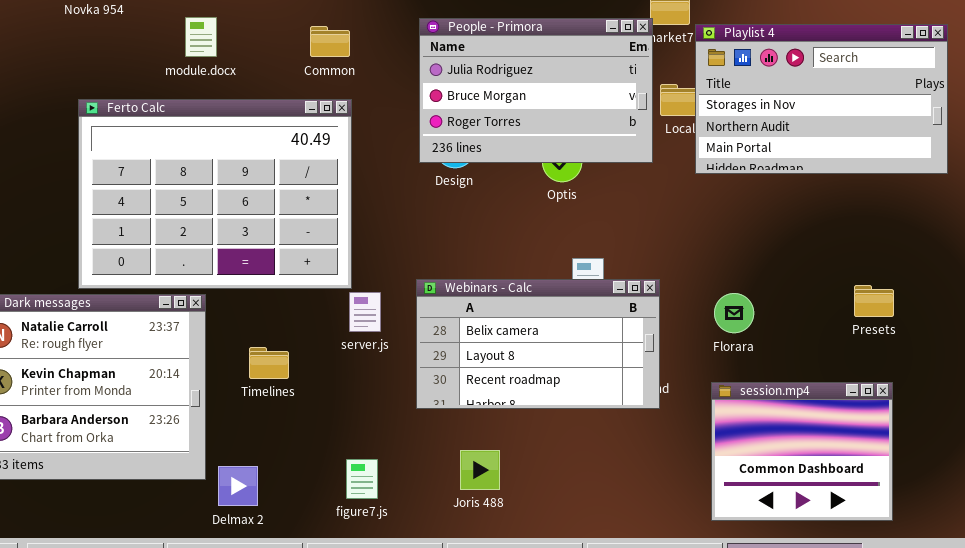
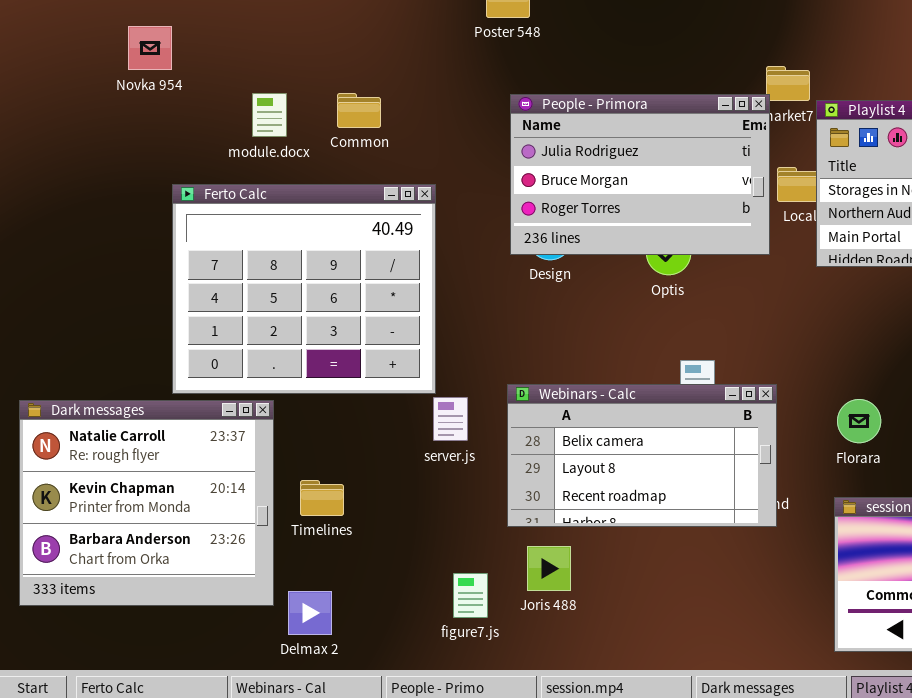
Common: [310,26,350,57] -> [337,93,381,128], moved
Ferto Calc: [78,99,352,289] -> [172,184,436,394], resized
Timelines: [249,347,289,379] -> [300,480,344,516], moved
Joris 488: [460,450,500,490] -> [527,546,571,591], moved
figure7.js: [346,459,378,499] -> [453,573,488,618], moved

